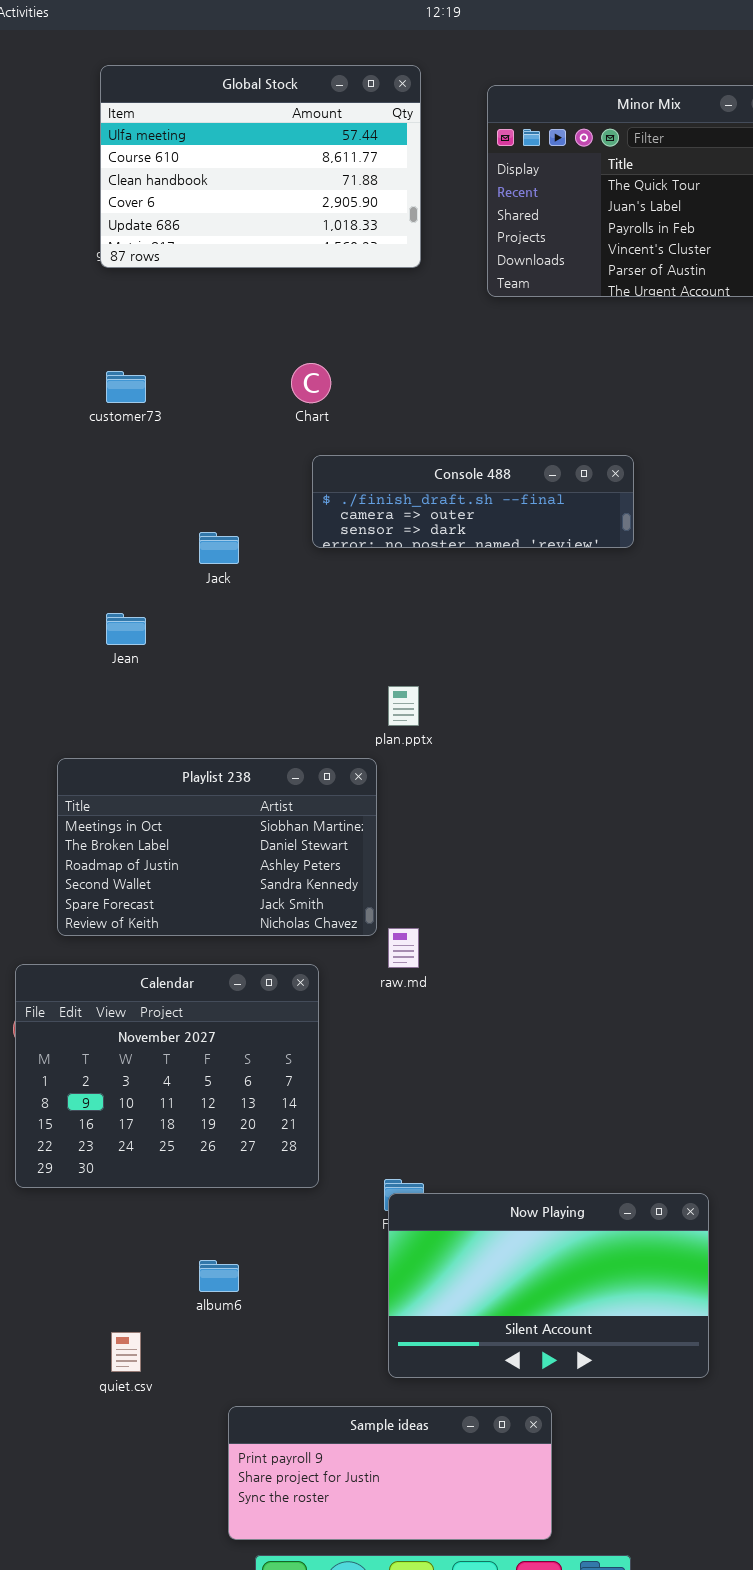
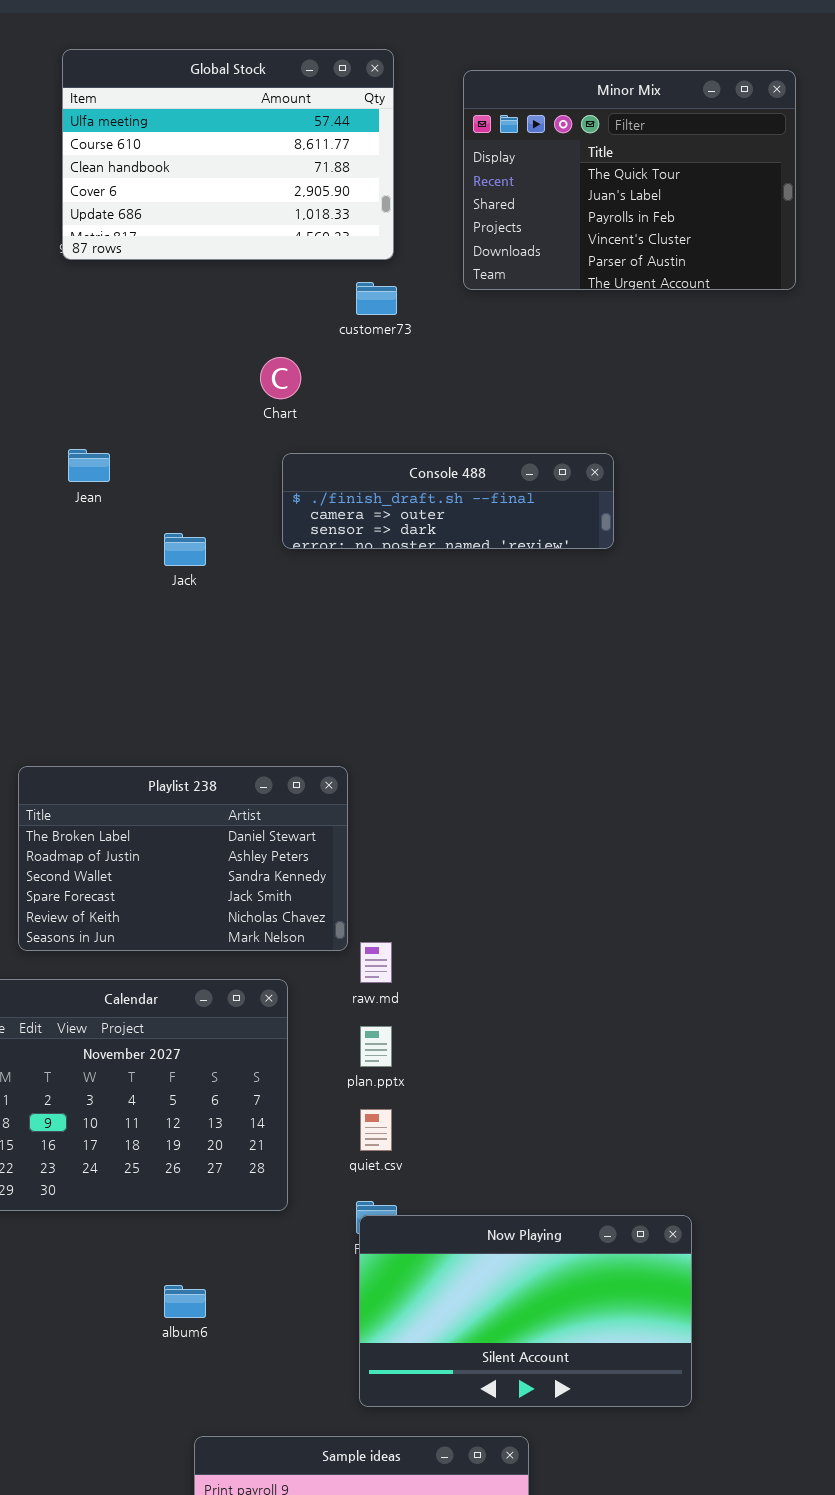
customer73: [106,371,146,403] -> [356,282,397,315], moved
Jean: [106,613,146,645] -> [68,449,110,482], moved
plan.pptx: [388,686,419,726] -> [360,1026,392,1067], moved
Playlist 238: [57,758,377,936] -> [18,766,348,951], scrolled down 1 row
quiet.csv: [111,1332,141,1372] -> [360,1109,392,1151], moved

